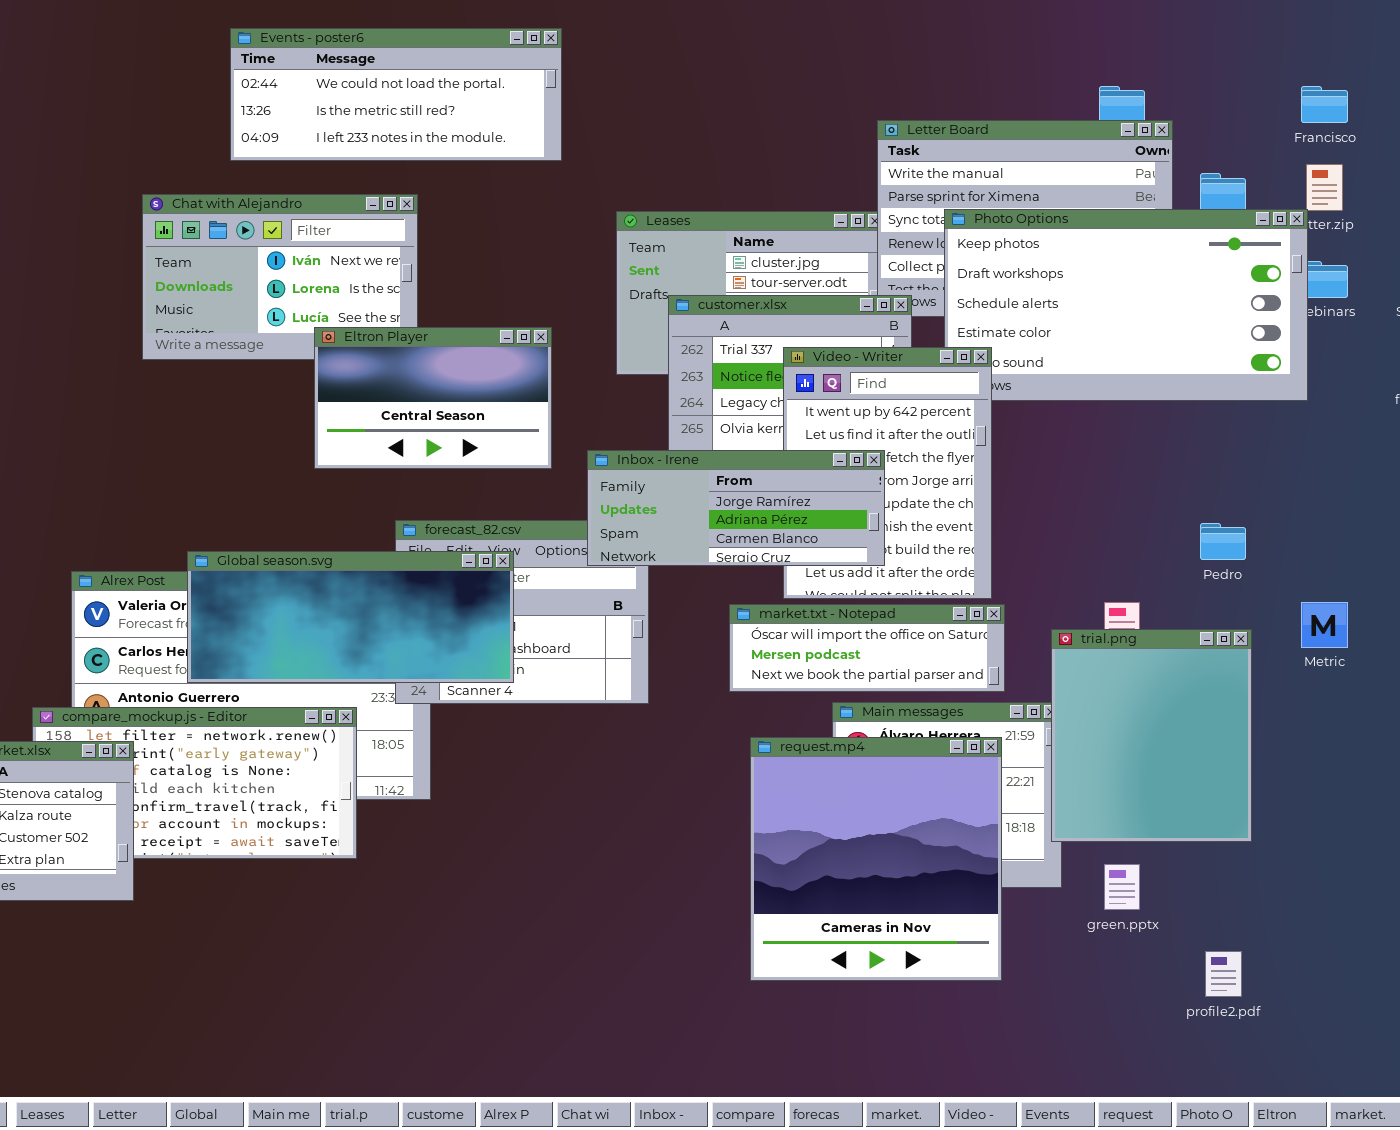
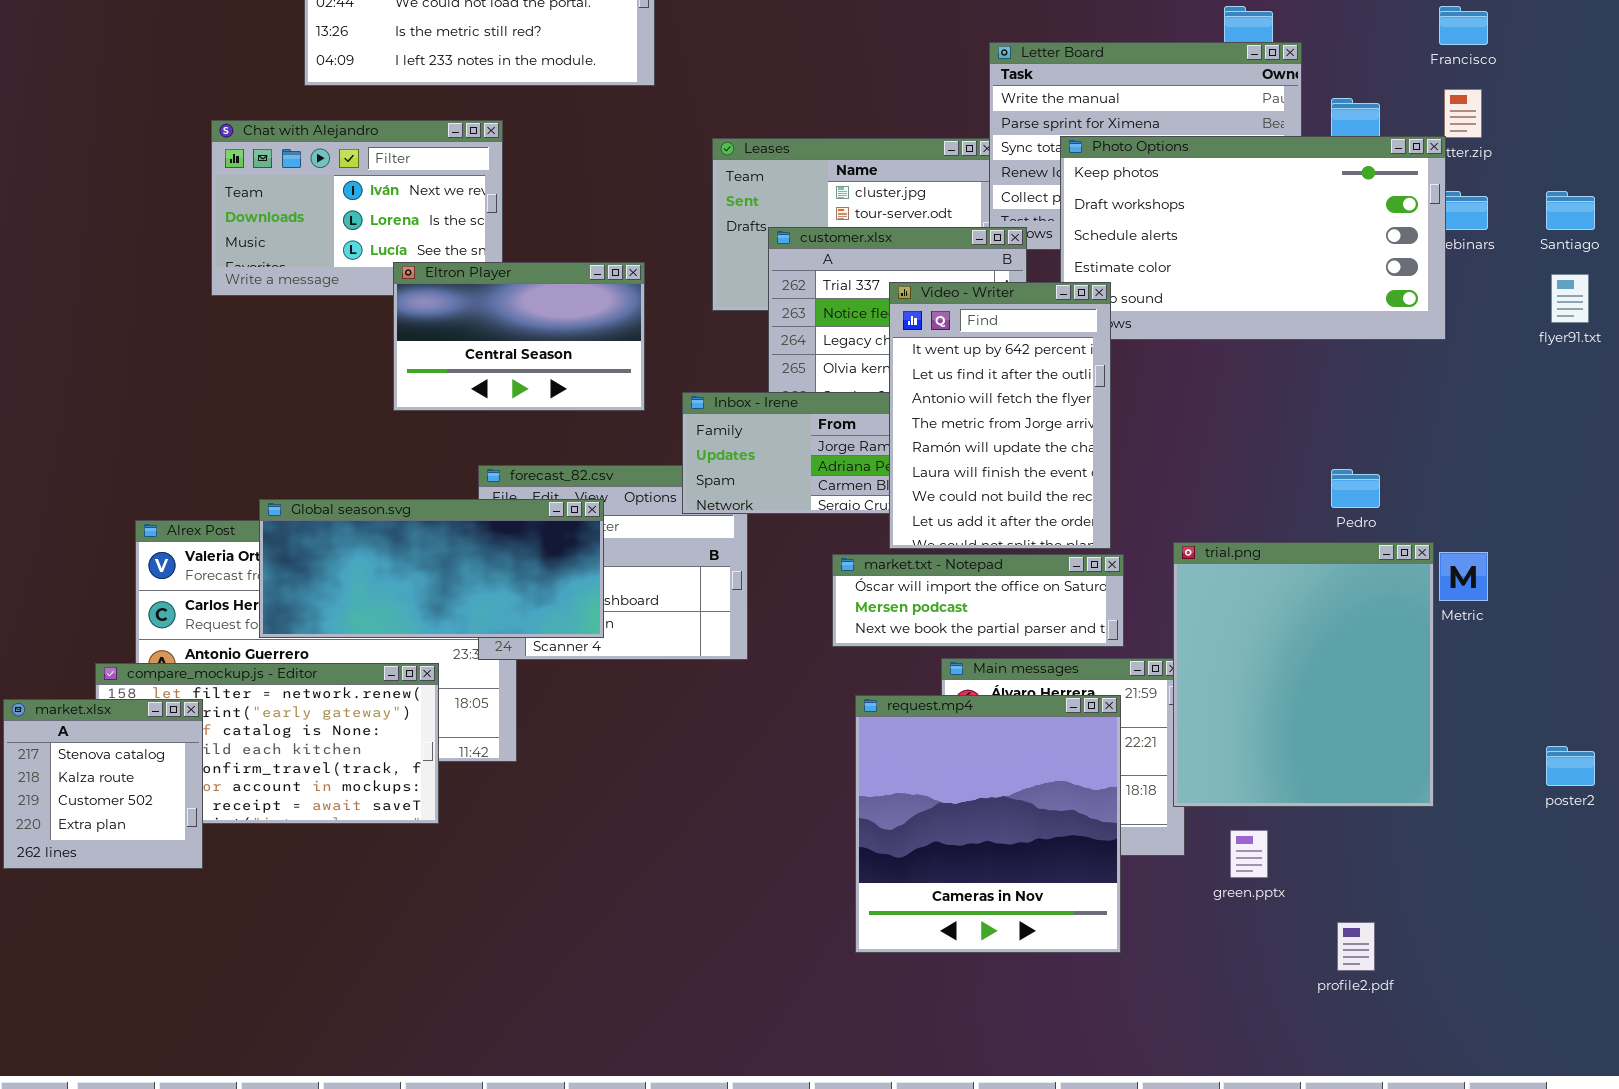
Video - Writer: [783,347,992,599] -> [889,282,1111,549], raised
trial.png: [1051,629,1252,842] -> [1173,542,1434,807], resized

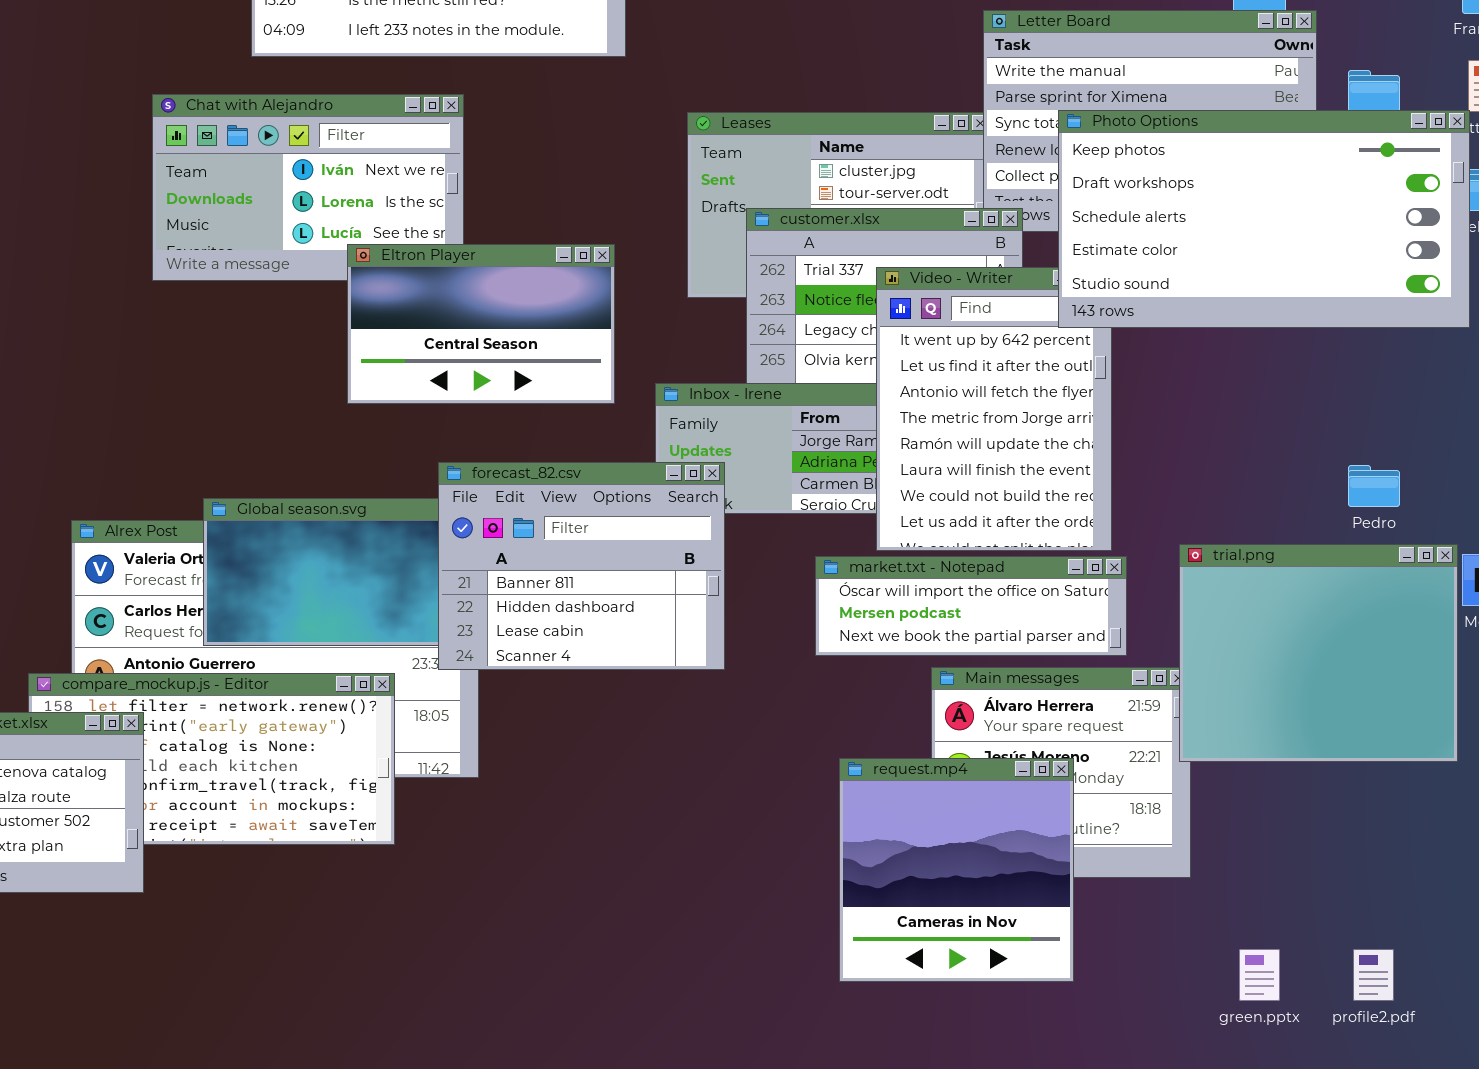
Photo Options: [1060,136,1446,340] -> [1058,110,1470,328], raised
forecast_82.csv: [478,465,748,660] -> [438,462,725,670], raised
trial.png: [1173,542,1434,807] -> [1179,544,1458,762], resized
request.mp4: [855,695,1121,953] -> [839,758,1074,982], resized
green.pptx: [1230,830,1268,878] -> [1239,949,1280,1001], moved

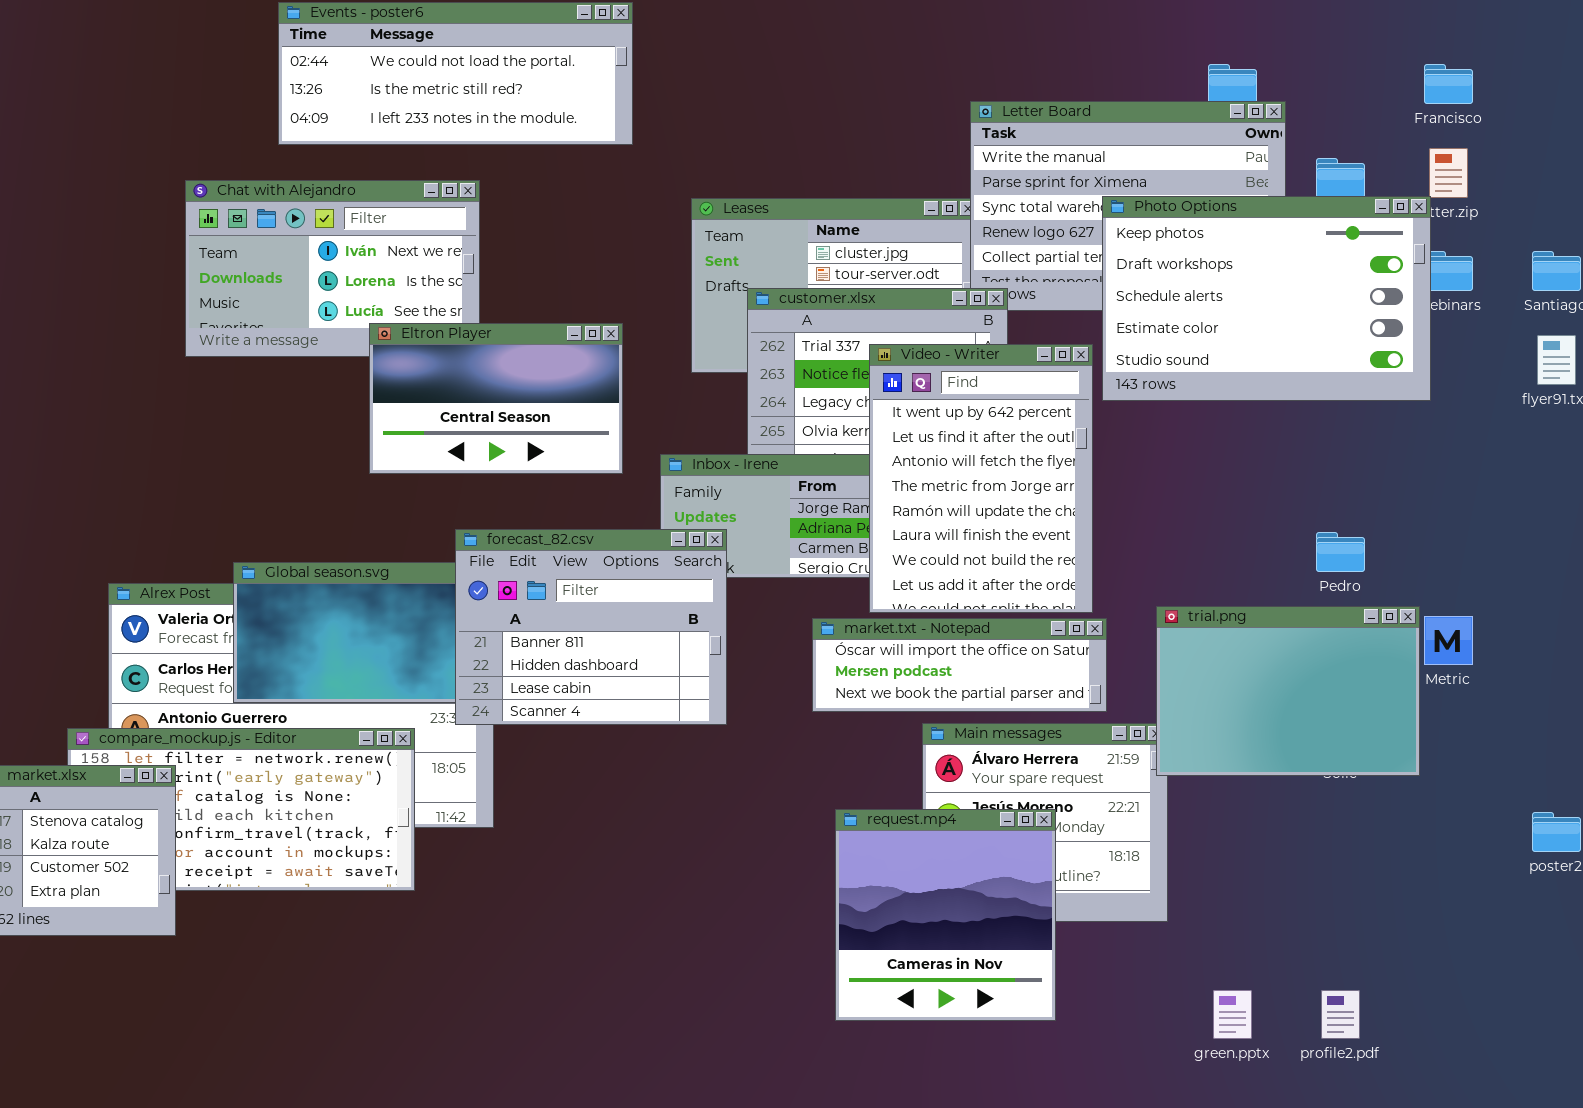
Photo Options: [1058,110,1470,328] -> [1102,196,1431,401], resized
trial.png: [1179,544,1458,762] -> [1156,606,1420,776], resized

